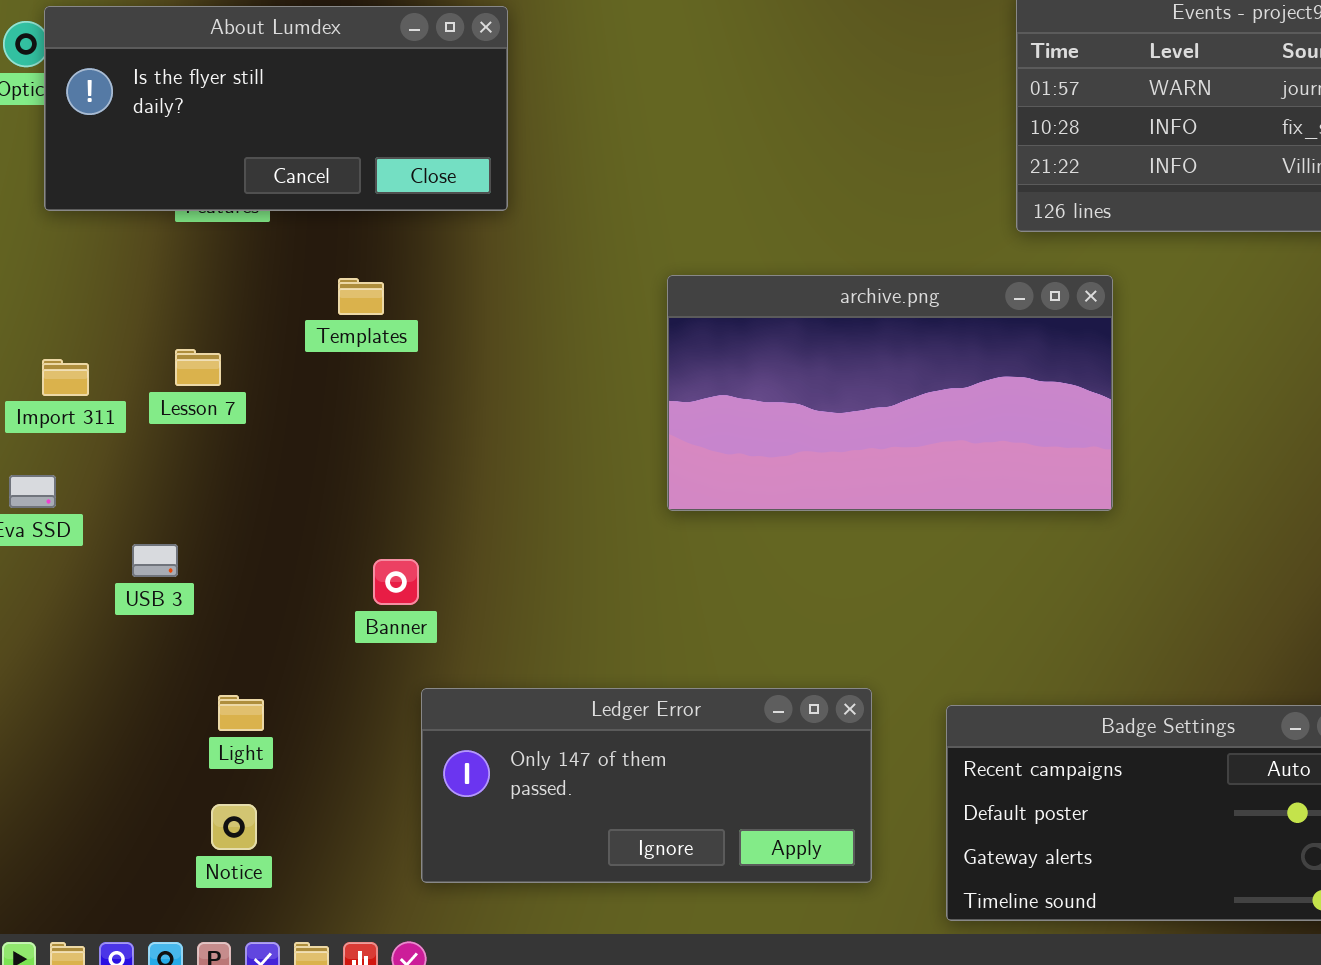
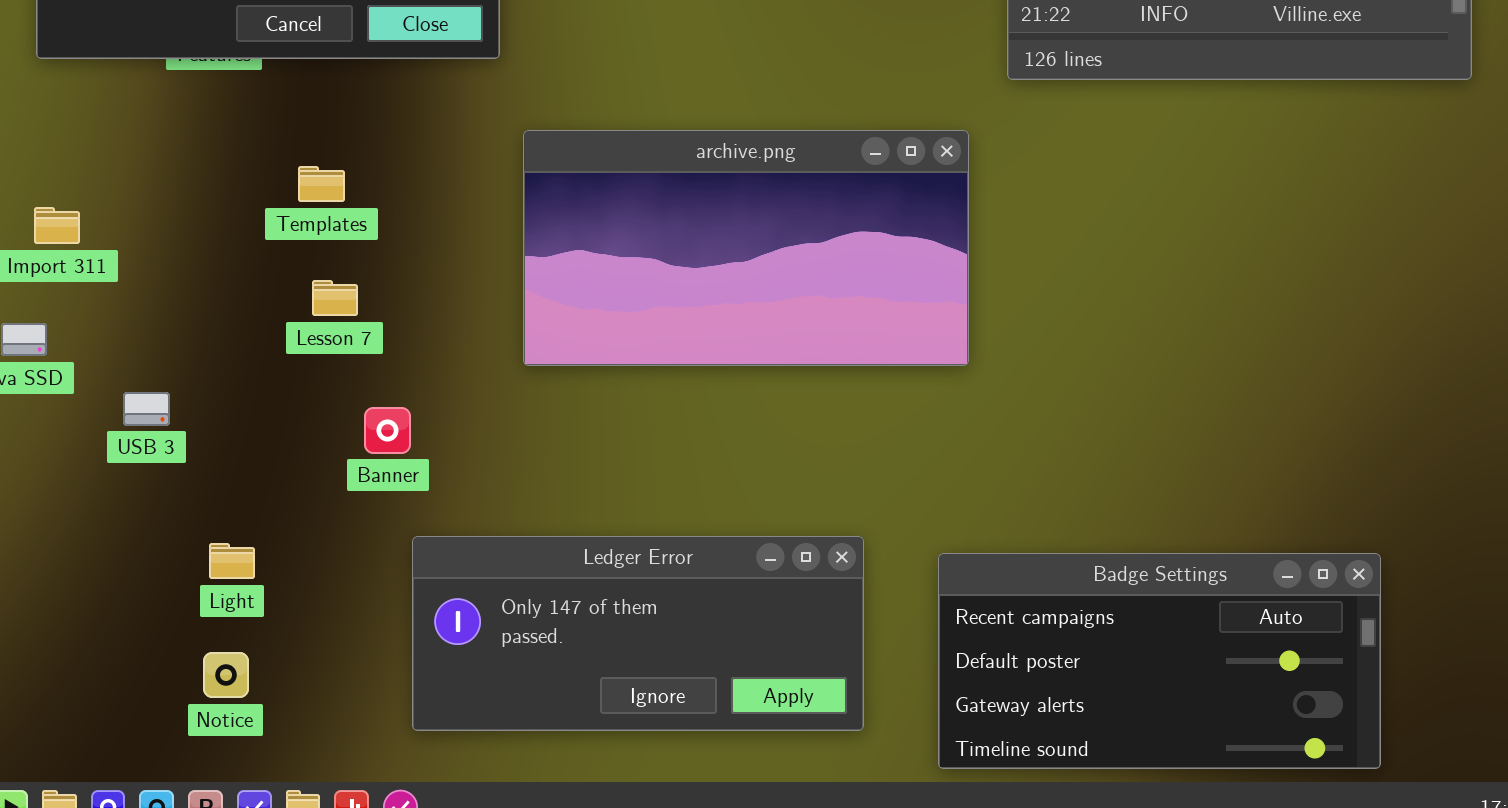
archive.png: [667,275,1113,511] -> [523,130,969,366], moved
Templates: [338,278,384,315] -> [298,166,345,202], moved
Lesson 7: [175,349,221,386] -> [312,280,358,316], moved

